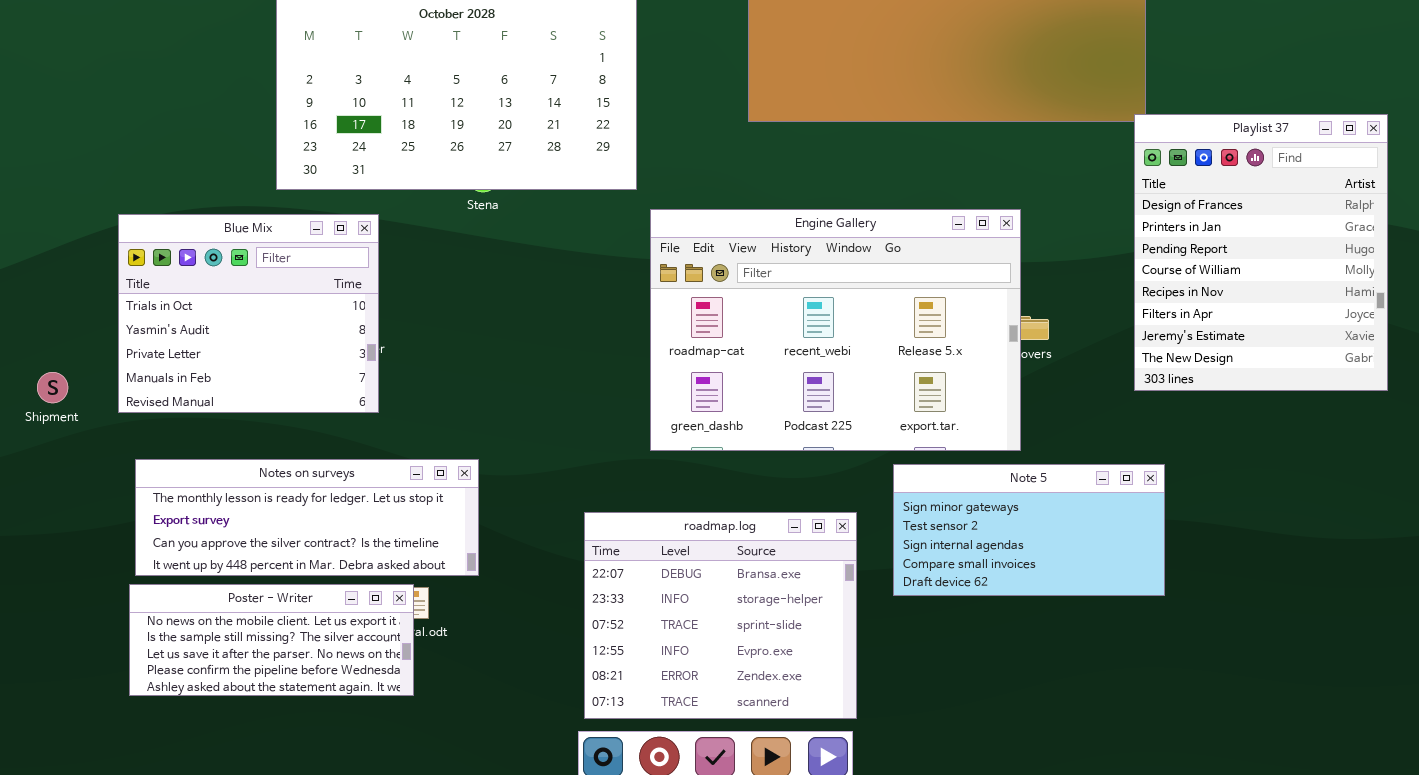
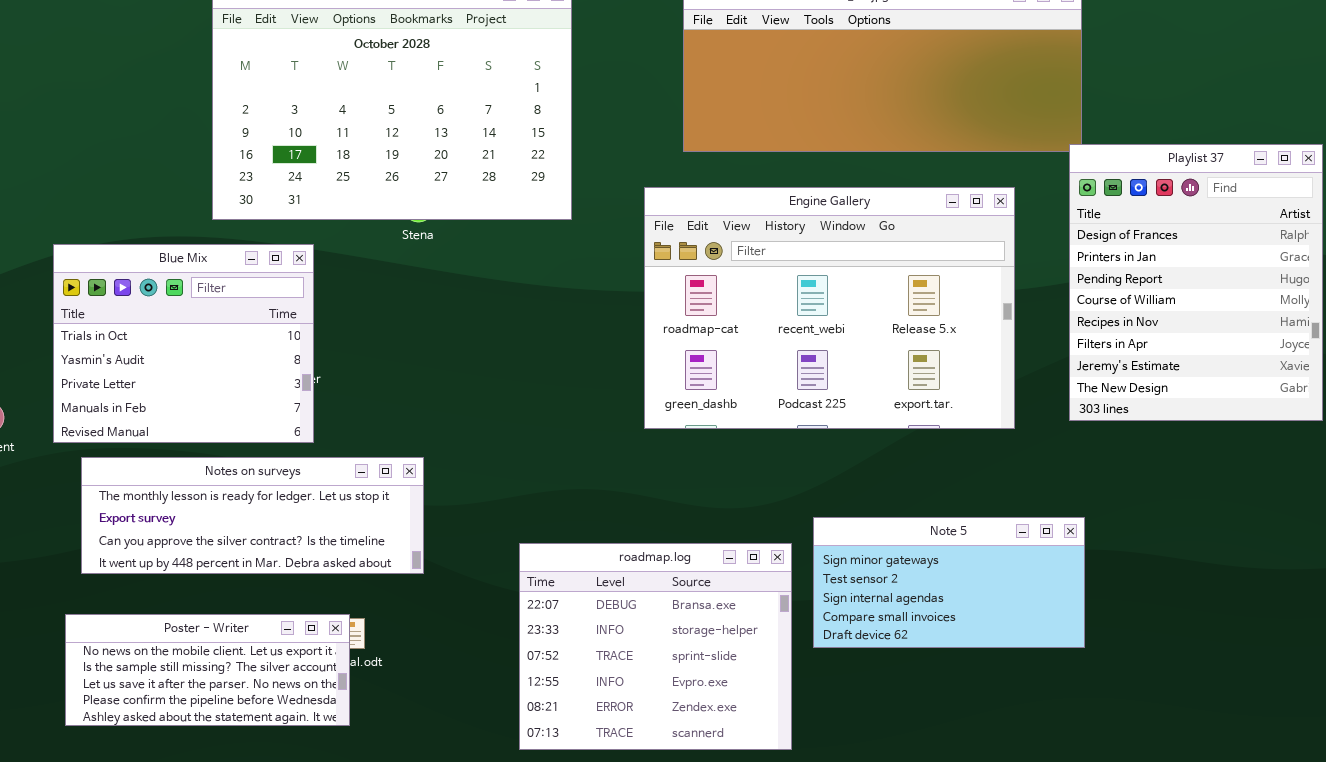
Engine Gallery: [650,209,1021,451] -> [644,187,1015,429], moved
Notes on surveys: [135,459,479,576] -> [81,457,424,574], moved
Note 5: [893,464,1165,596] -> [813,517,1085,648], moved

